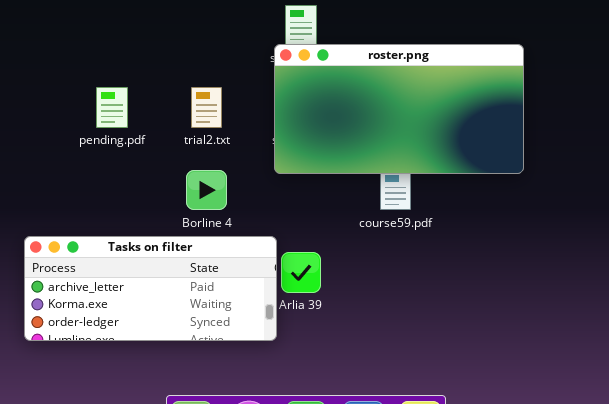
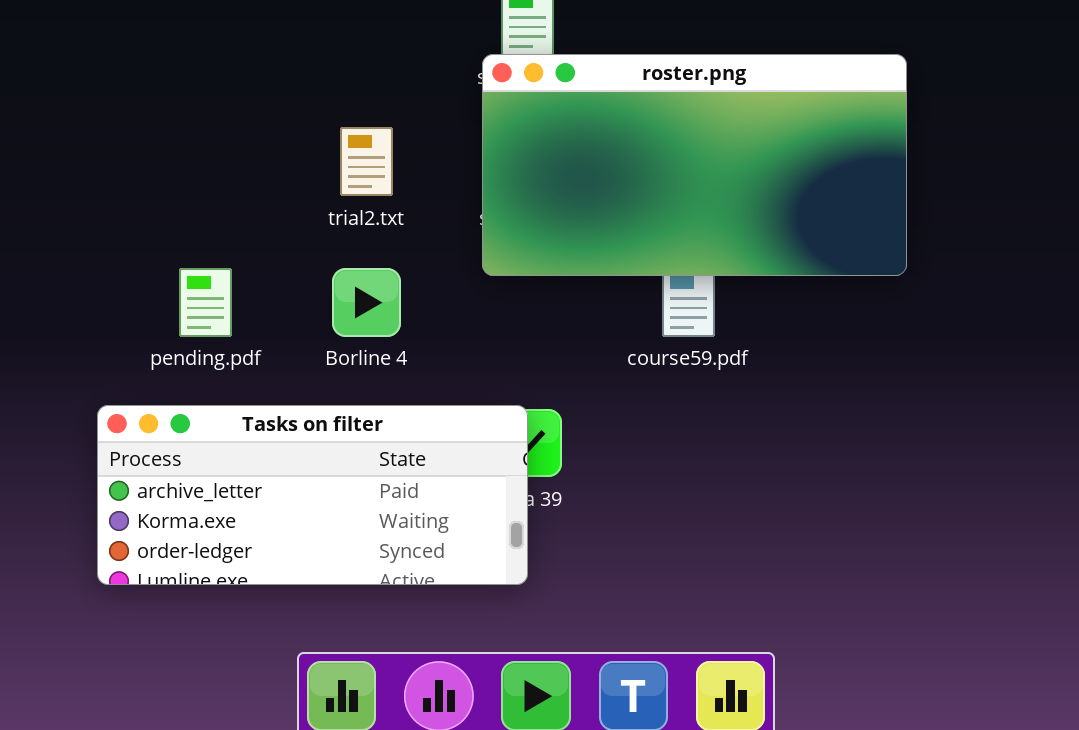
pending.pdf: [96,87,128,128] -> [179,268,232,337], moved
Tasks on filter: [24,236,277,341] -> [97,405,528,585], moved

